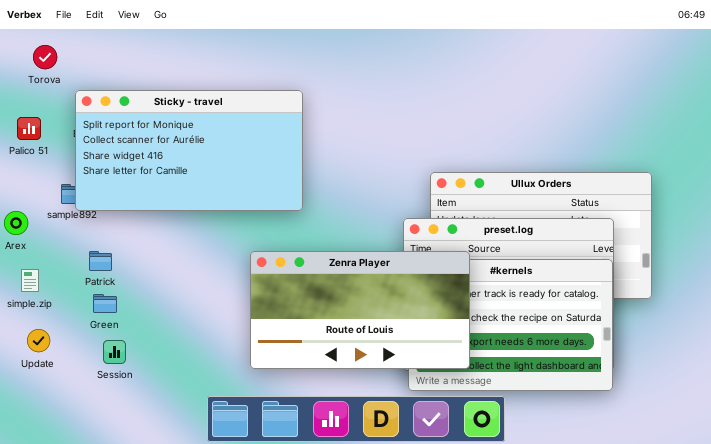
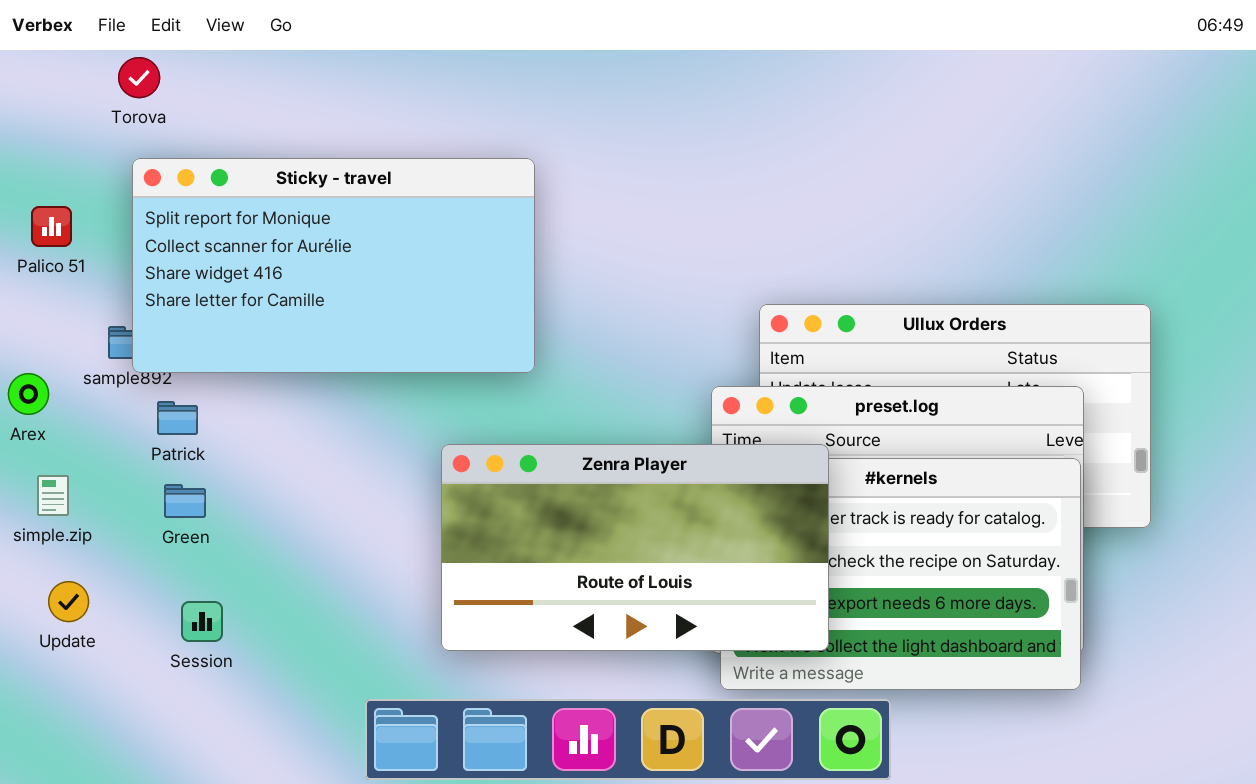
Torova: [33,45,57,69] -> [118,57,160,98], moved
Patrick: [89,251,112,271] -> [157,401,198,435], moved
Green: [93,294,117,313] -> [164,484,206,518], moved

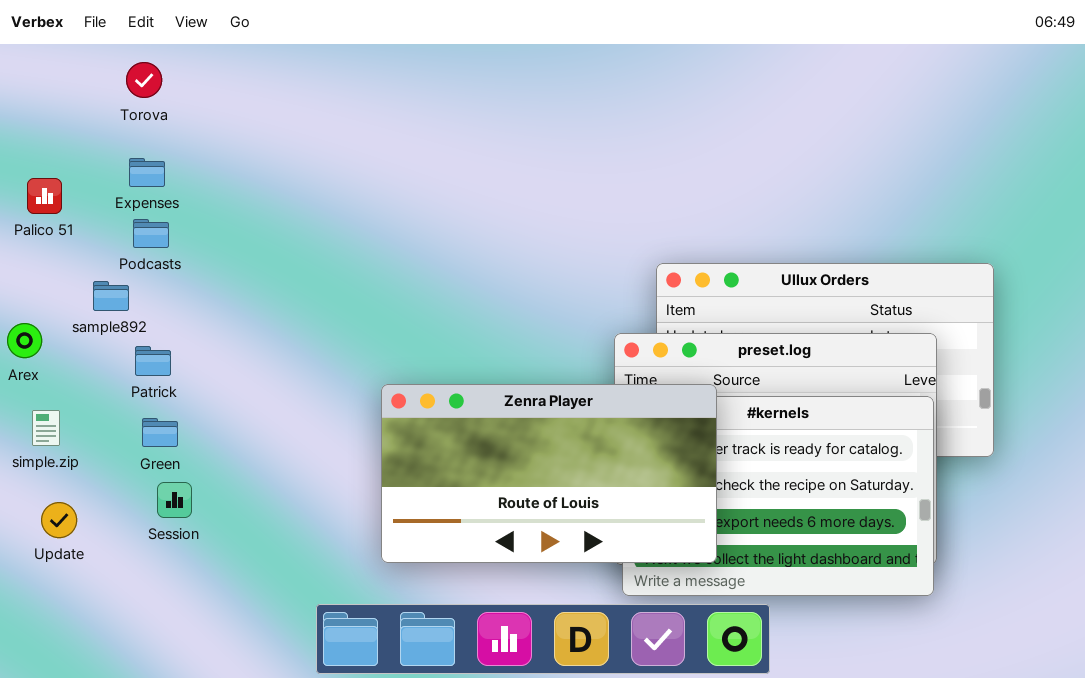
Torova: [118,57,160,98] -> [126,62,162,98], moved
Sticky - travel: [132,158,535,373] -> none, closed
Session: [181,601,223,642] -> [157,482,192,518], moved

